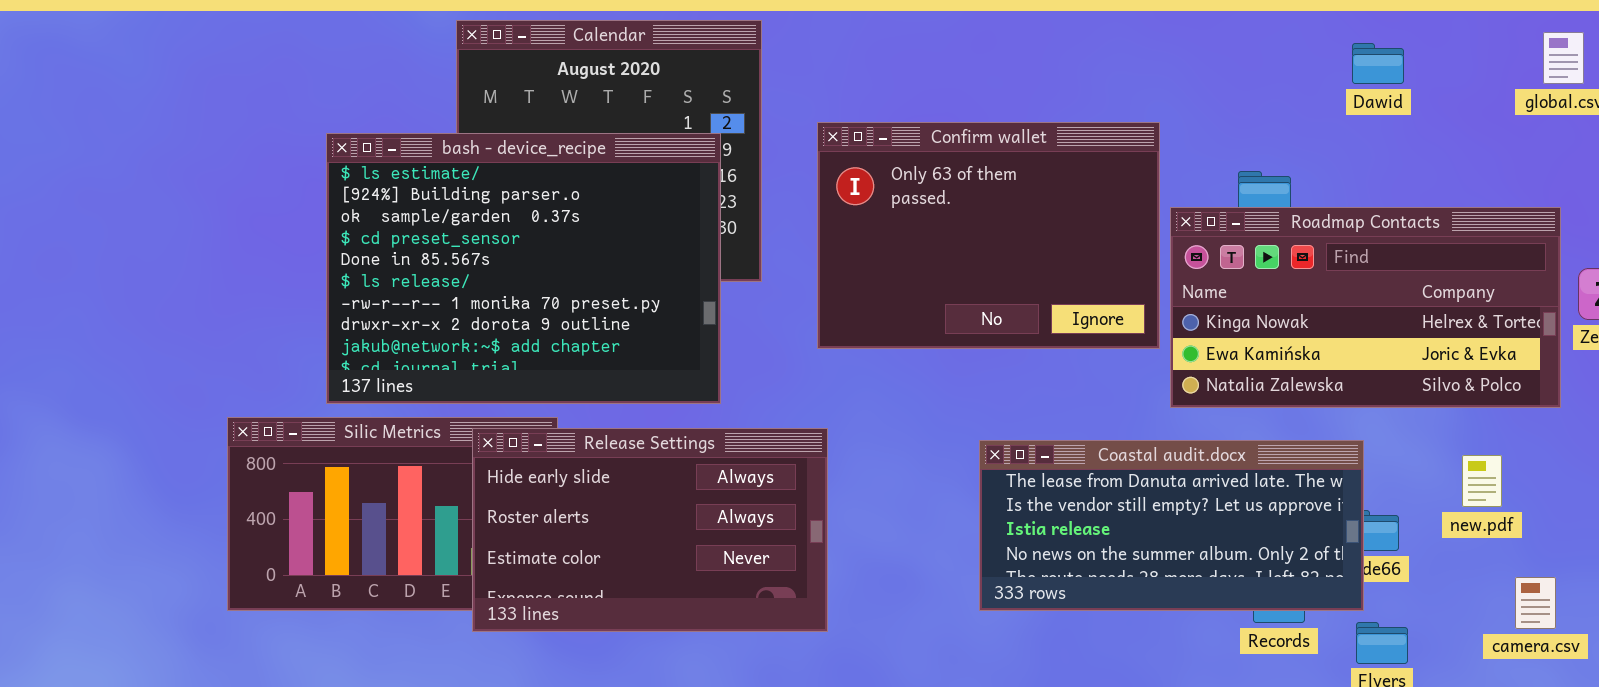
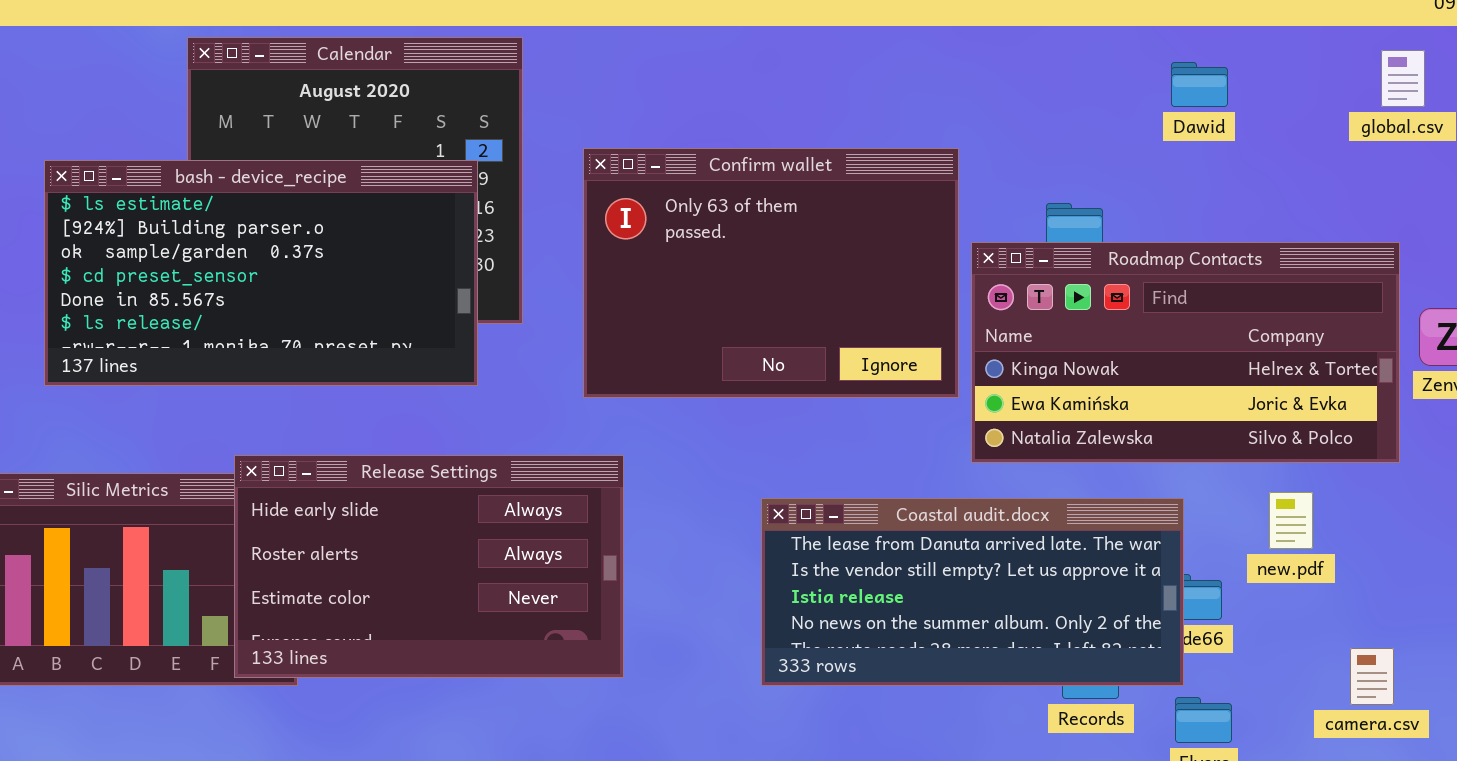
bash - device_recipe: [326,133,721,404] -> [44,160,478,386], resized
Release Settings: [472,428,828,632] -> [234,455,624,678], moved
new.pdf: [1462,455,1502,507] -> [1269,492,1313,549], moved

